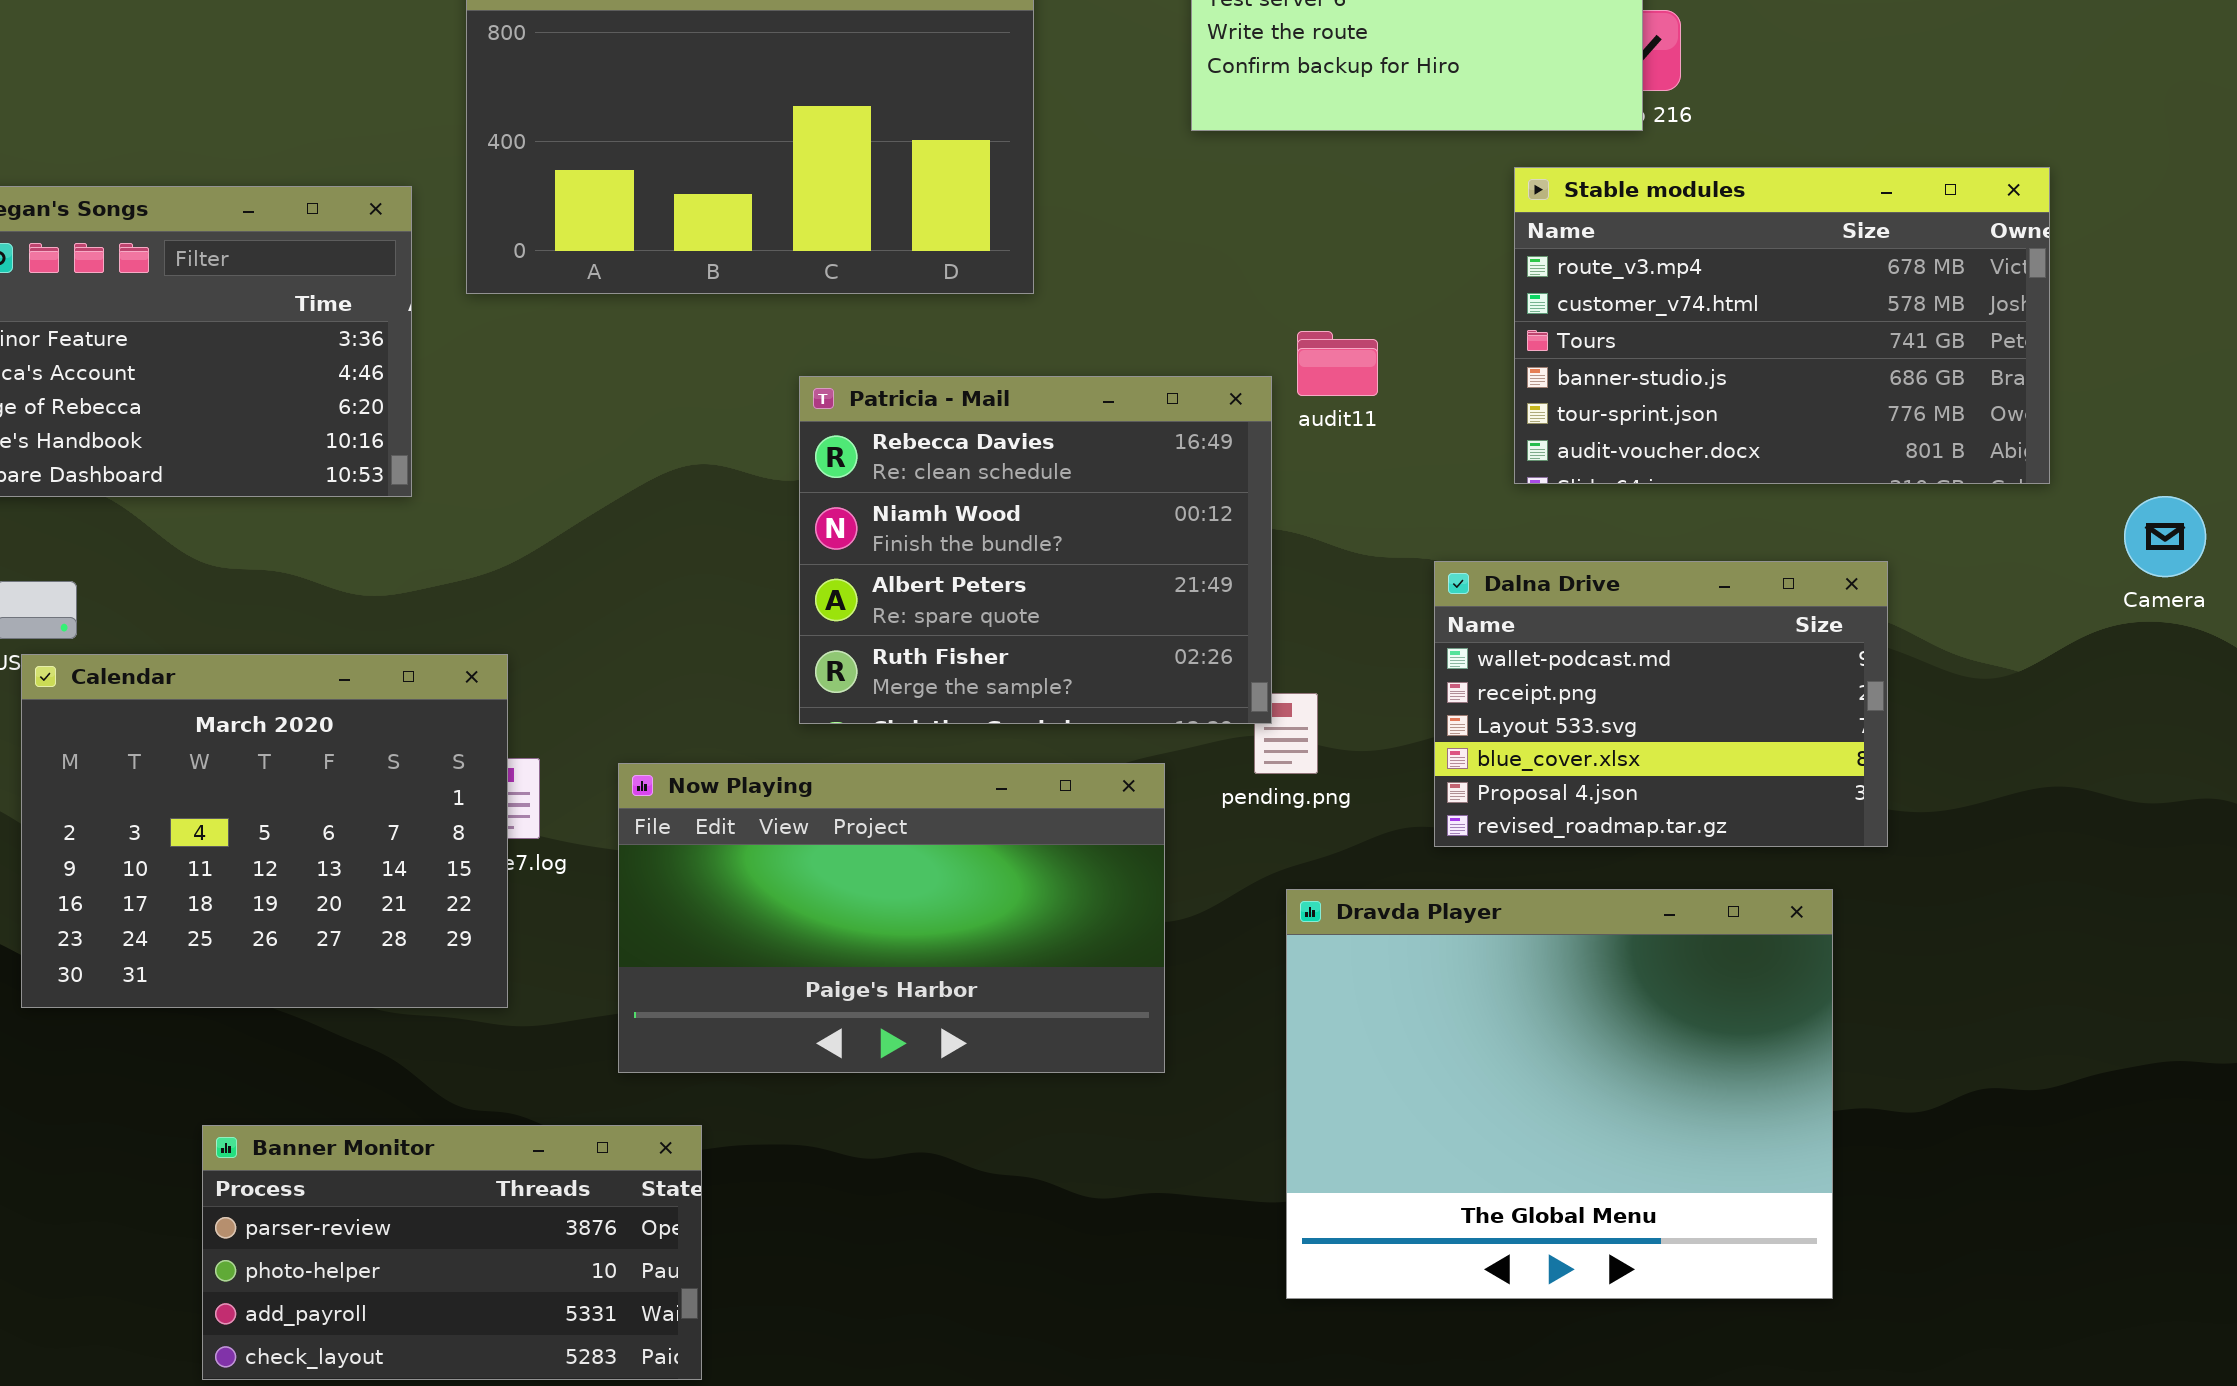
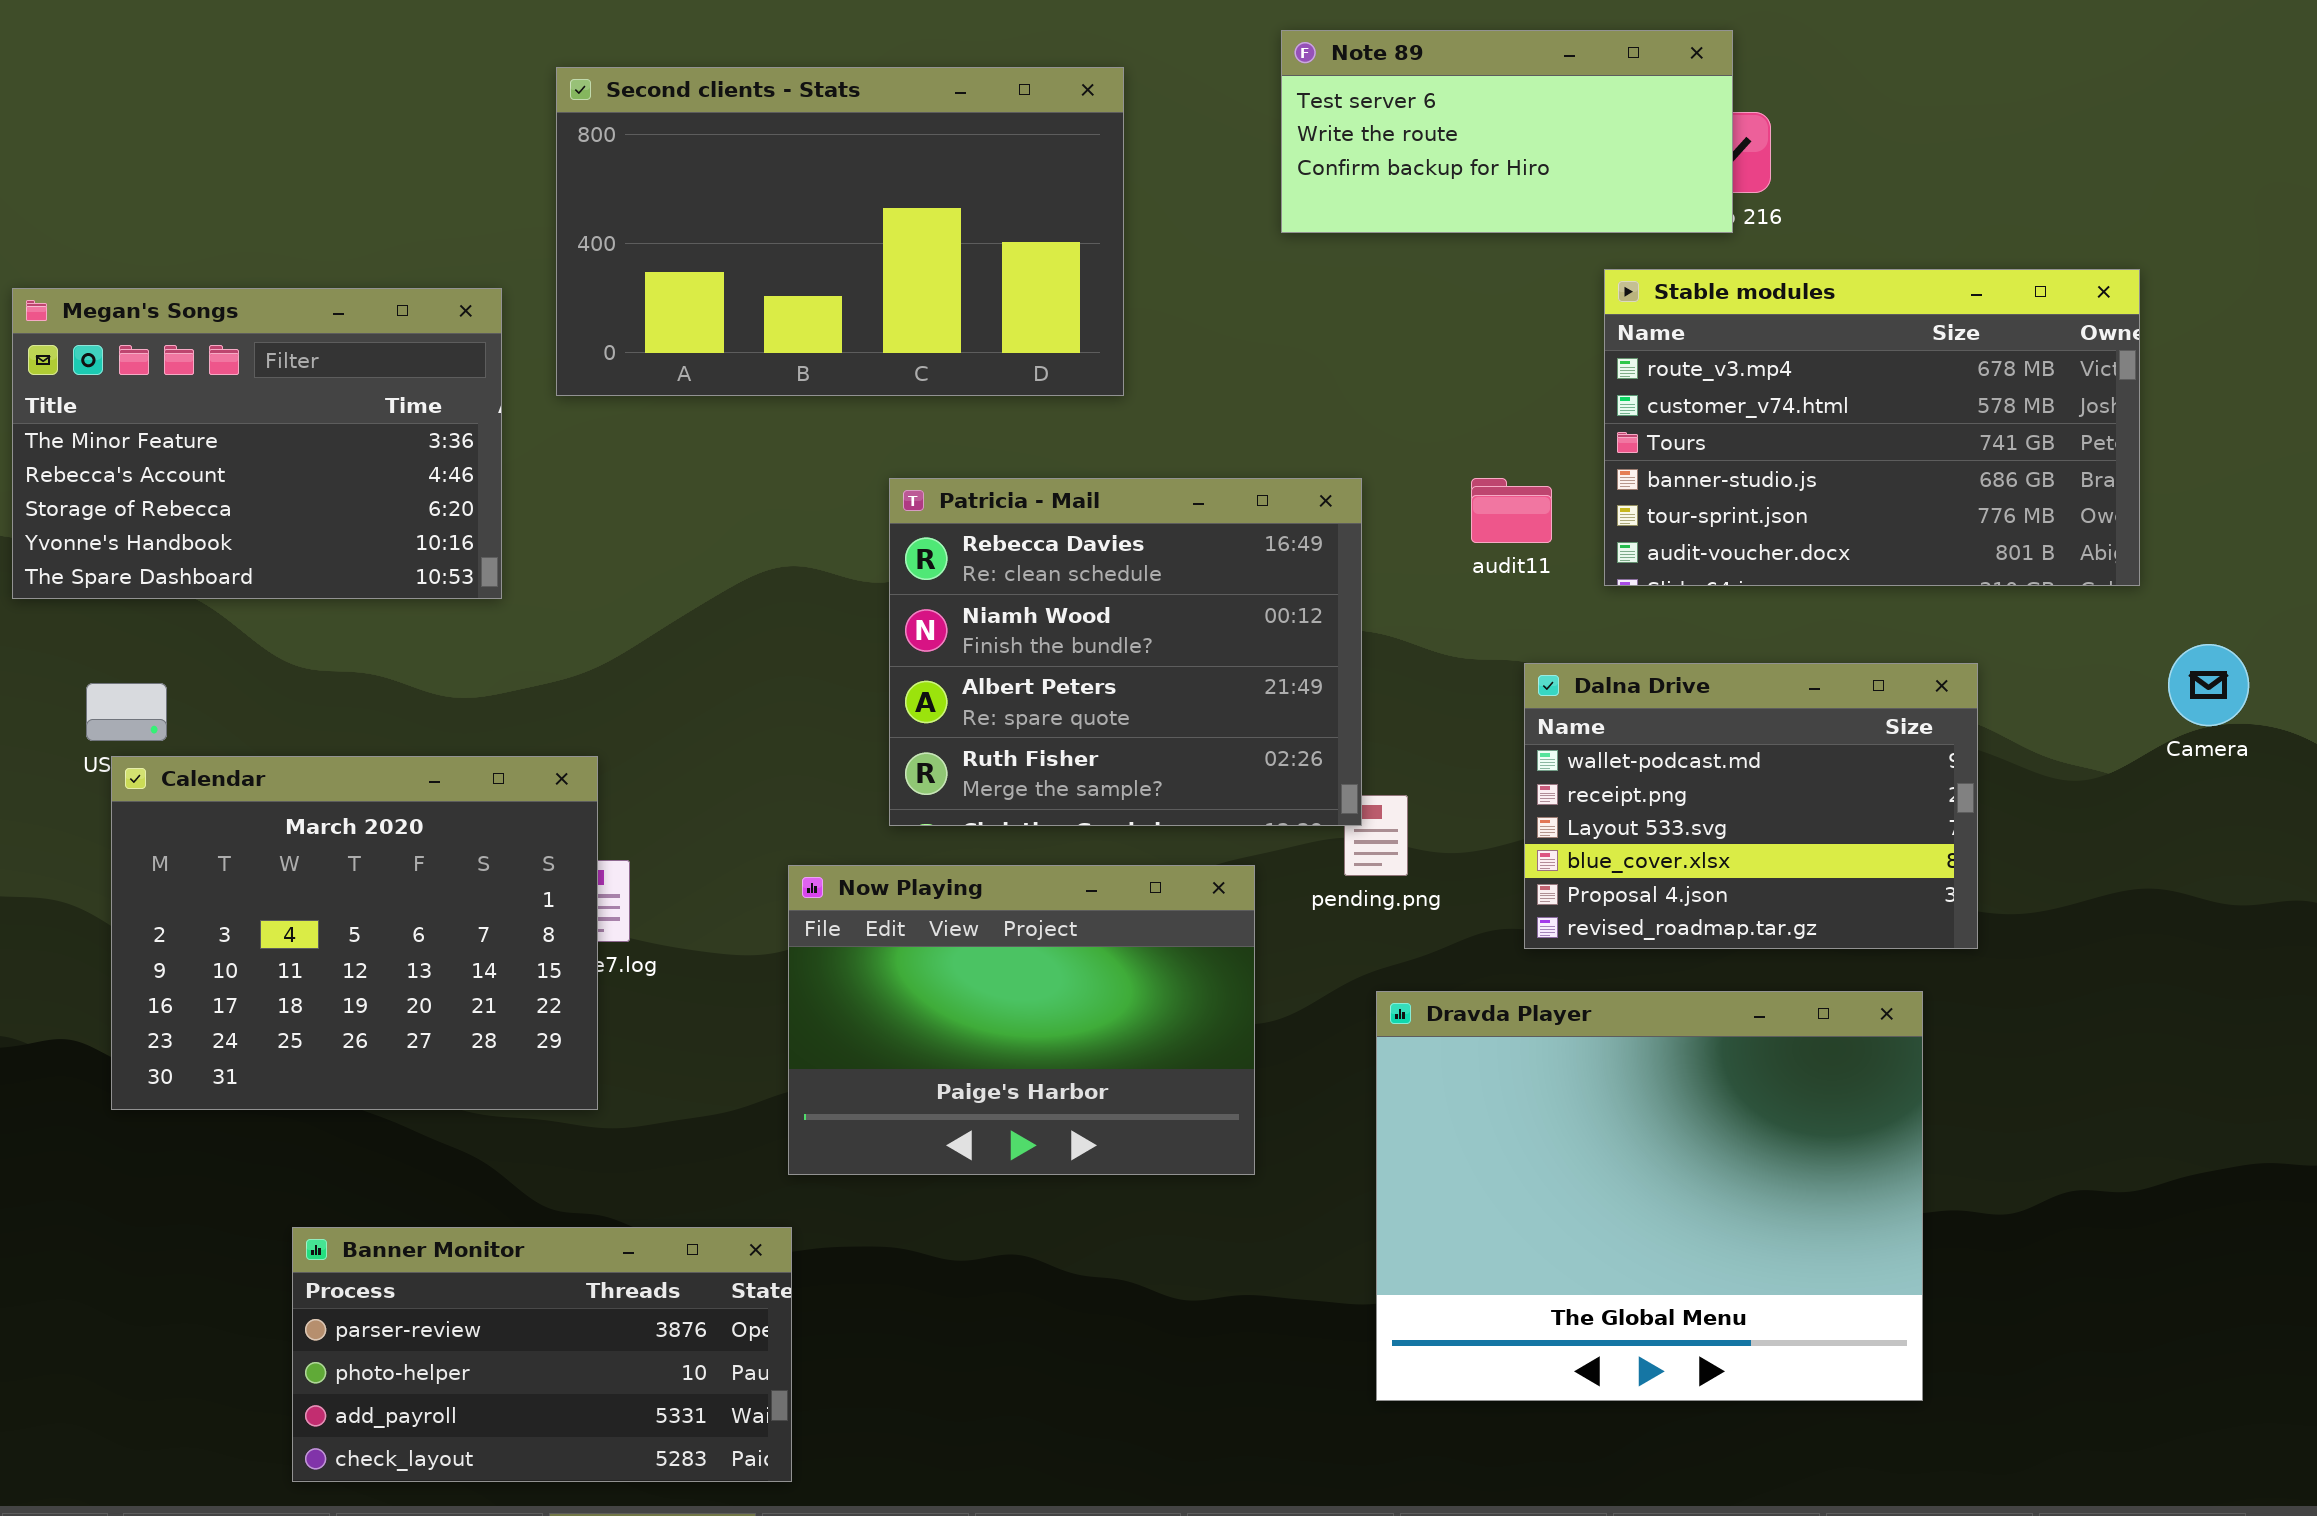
audit11: [1297,331,1378,396] -> [1471,478,1552,543], moved
Camera: [2124,496,2206,577] -> [2168,644,2249,726], moved
Now Playing: [618,763,1165,1073] -> [788,865,1255,1175], resized

